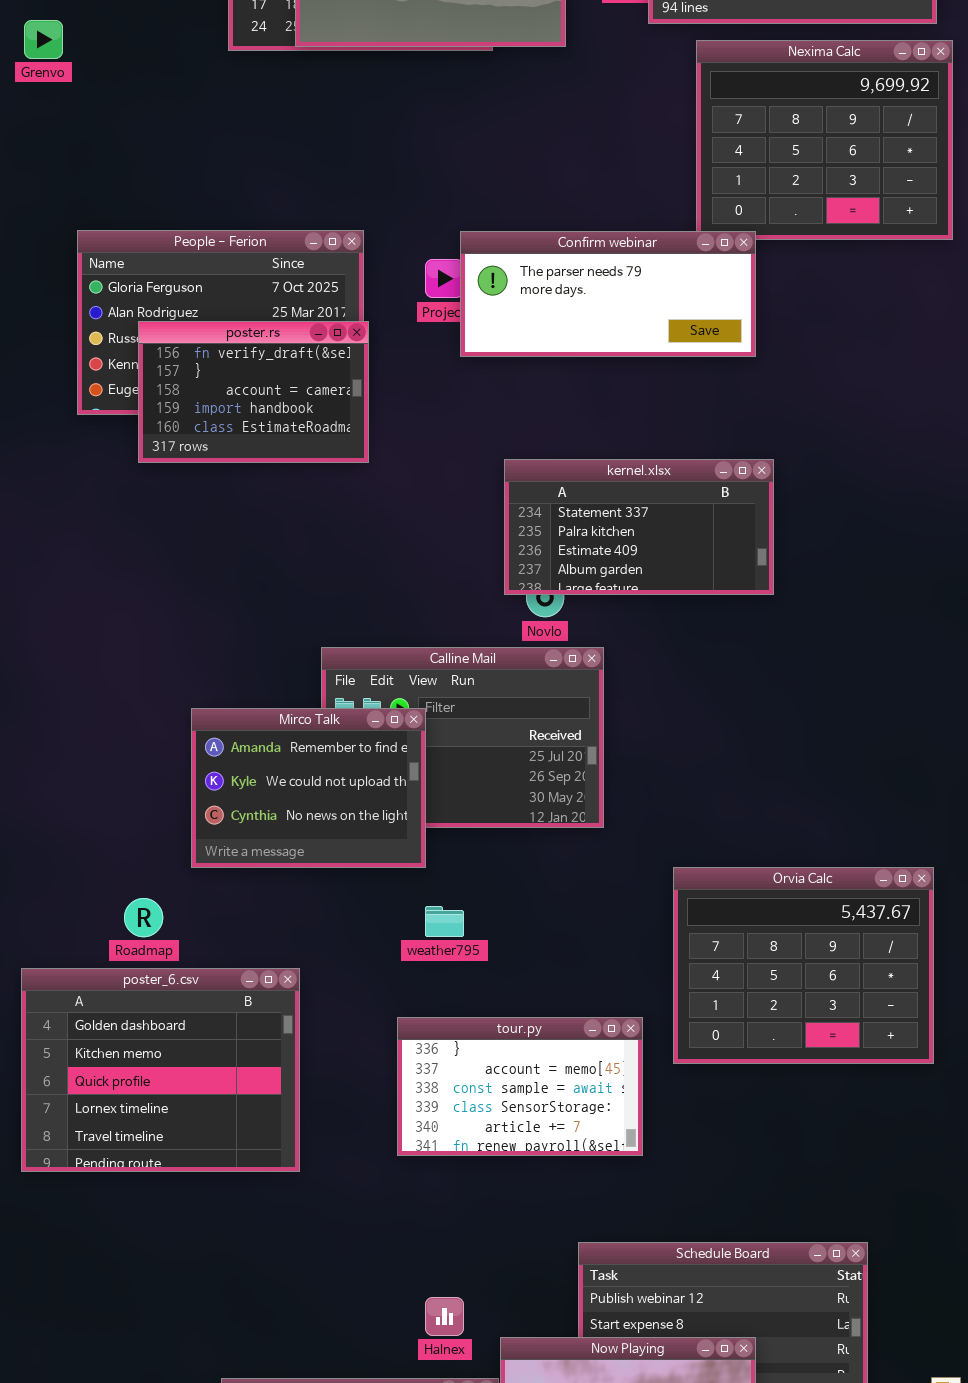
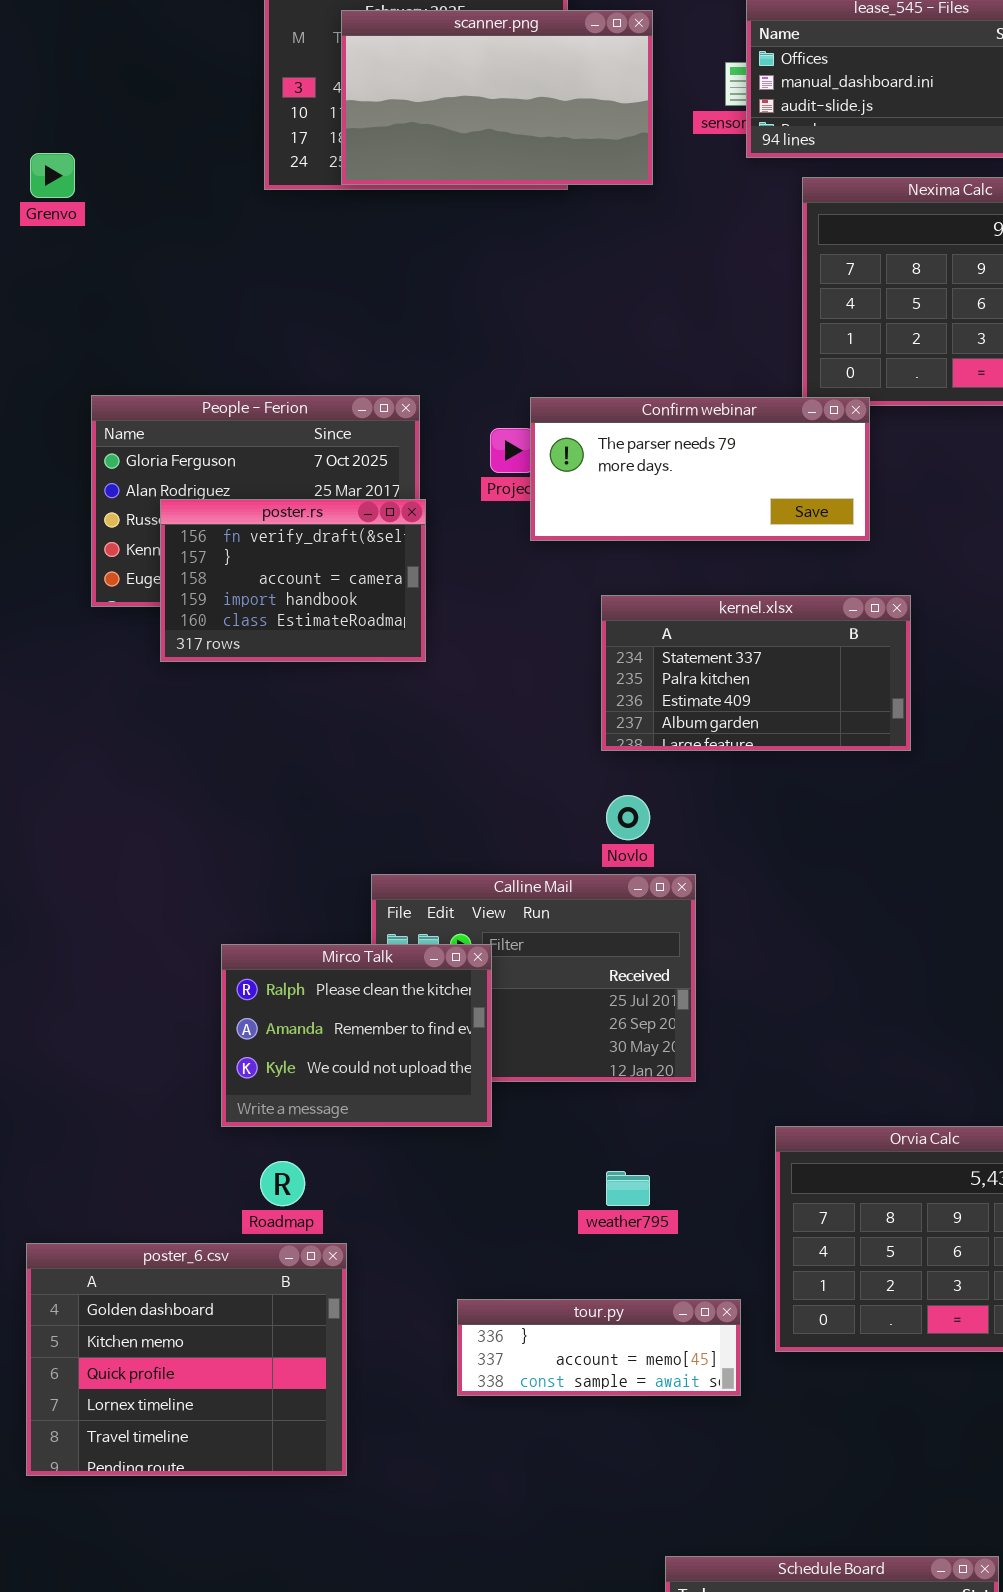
kernel.xlsx: [504,459,774,595] -> [601,595,911,751], moved
Mirco Talk: [191,708,426,868] -> [221,944,492,1127], scrolled up 1 row
Roadmap: [124,898,163,937] -> [260,1161,305,1206], moved
weather795: [425,906,464,937] -> [606,1171,650,1206], moved
tour.py: [397,1017,643,1156] -> [457,1299,741,1396], resized

